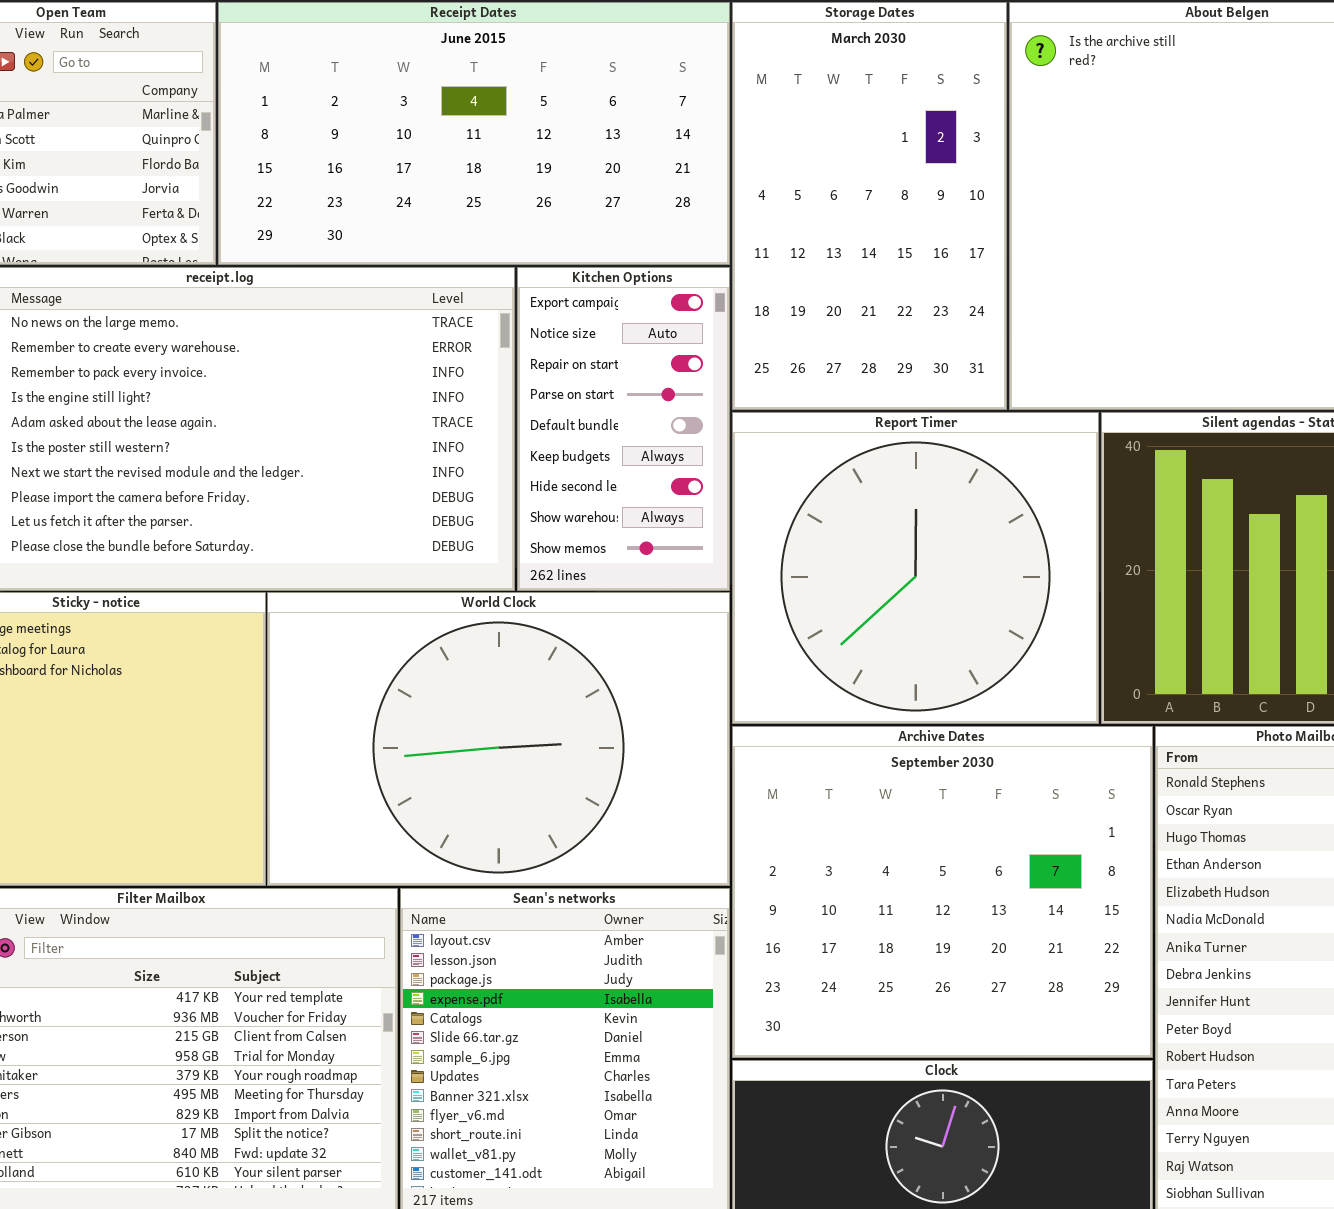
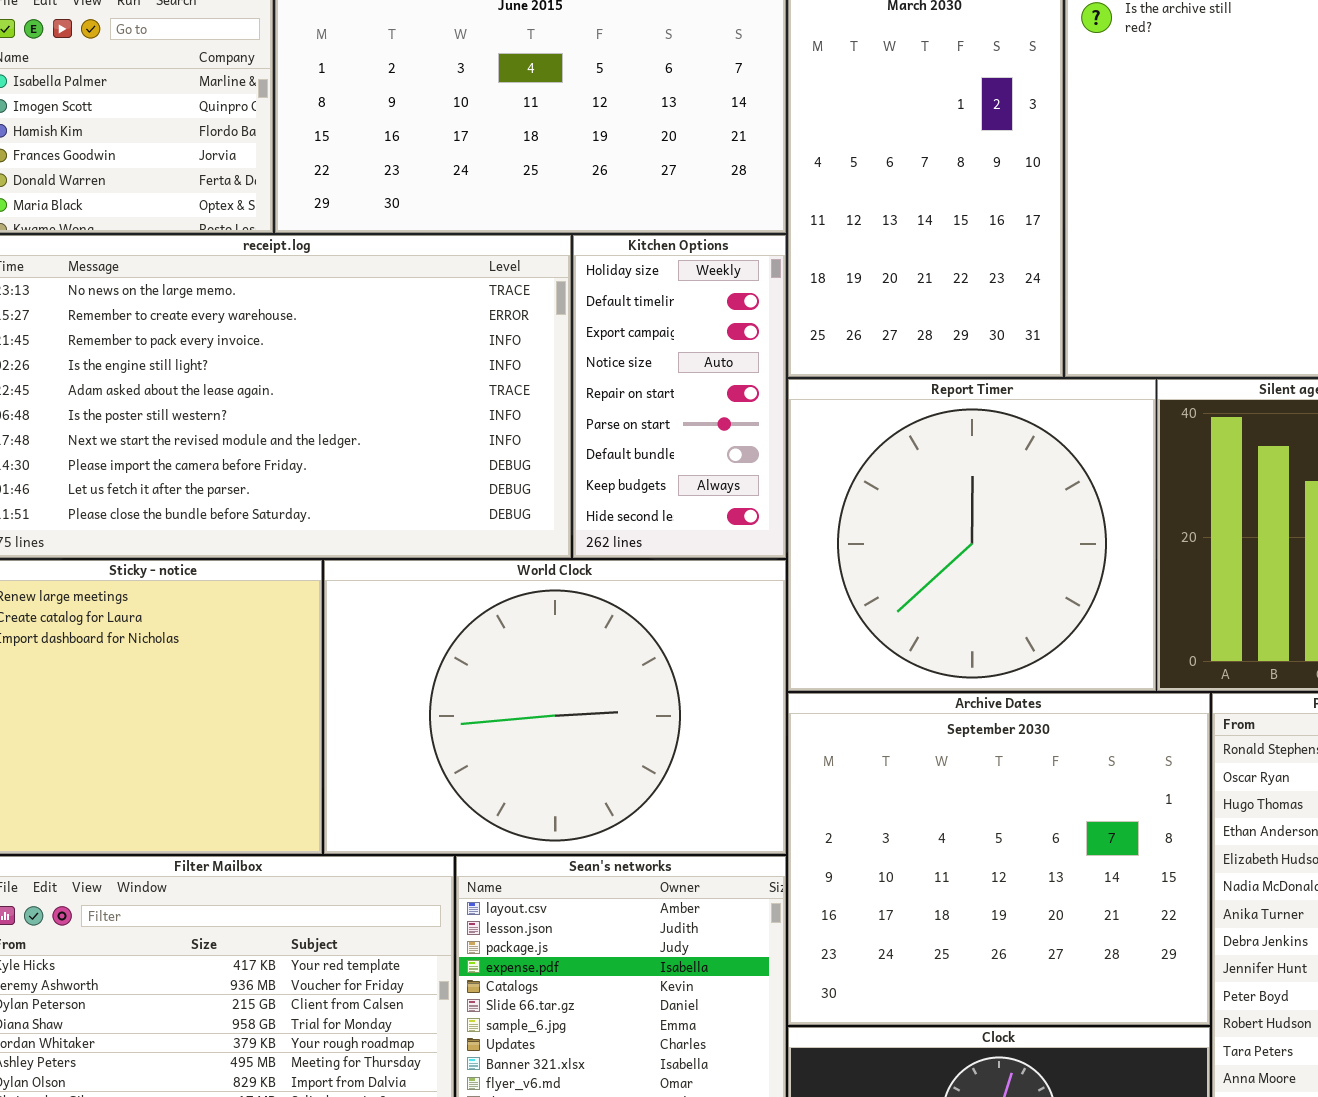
Kitchen Options: [517,267,730,591] -> [573,235,786,558], scrolled up 2 rows

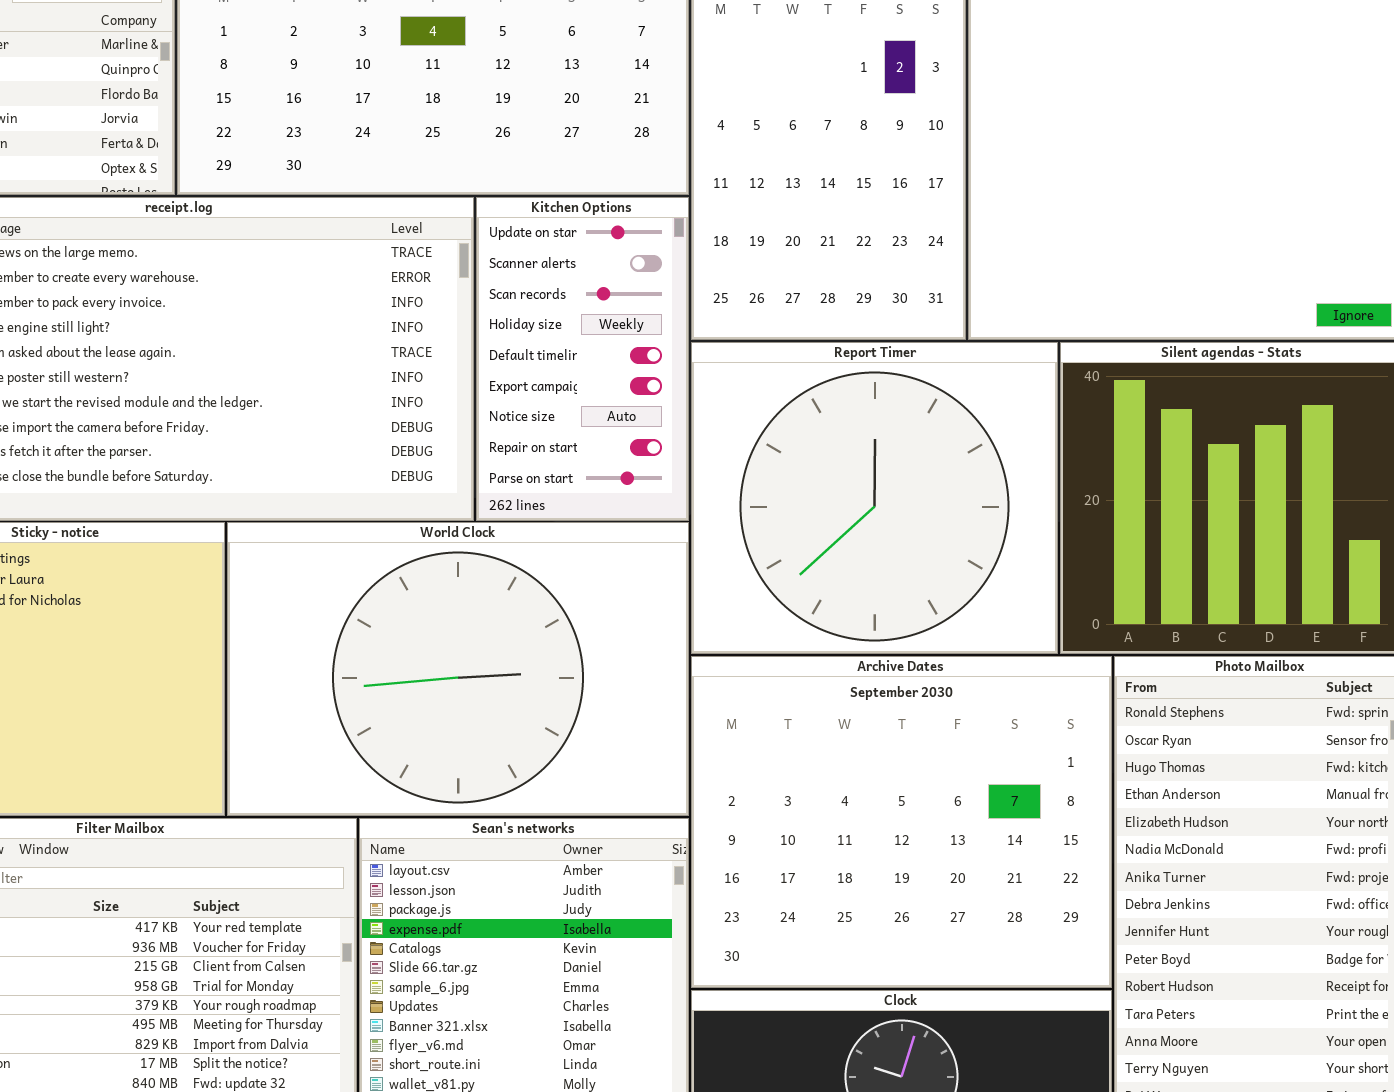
Kitchen Options: [573,235,786,558] -> [476,197,689,521], scrolled up 3 rows

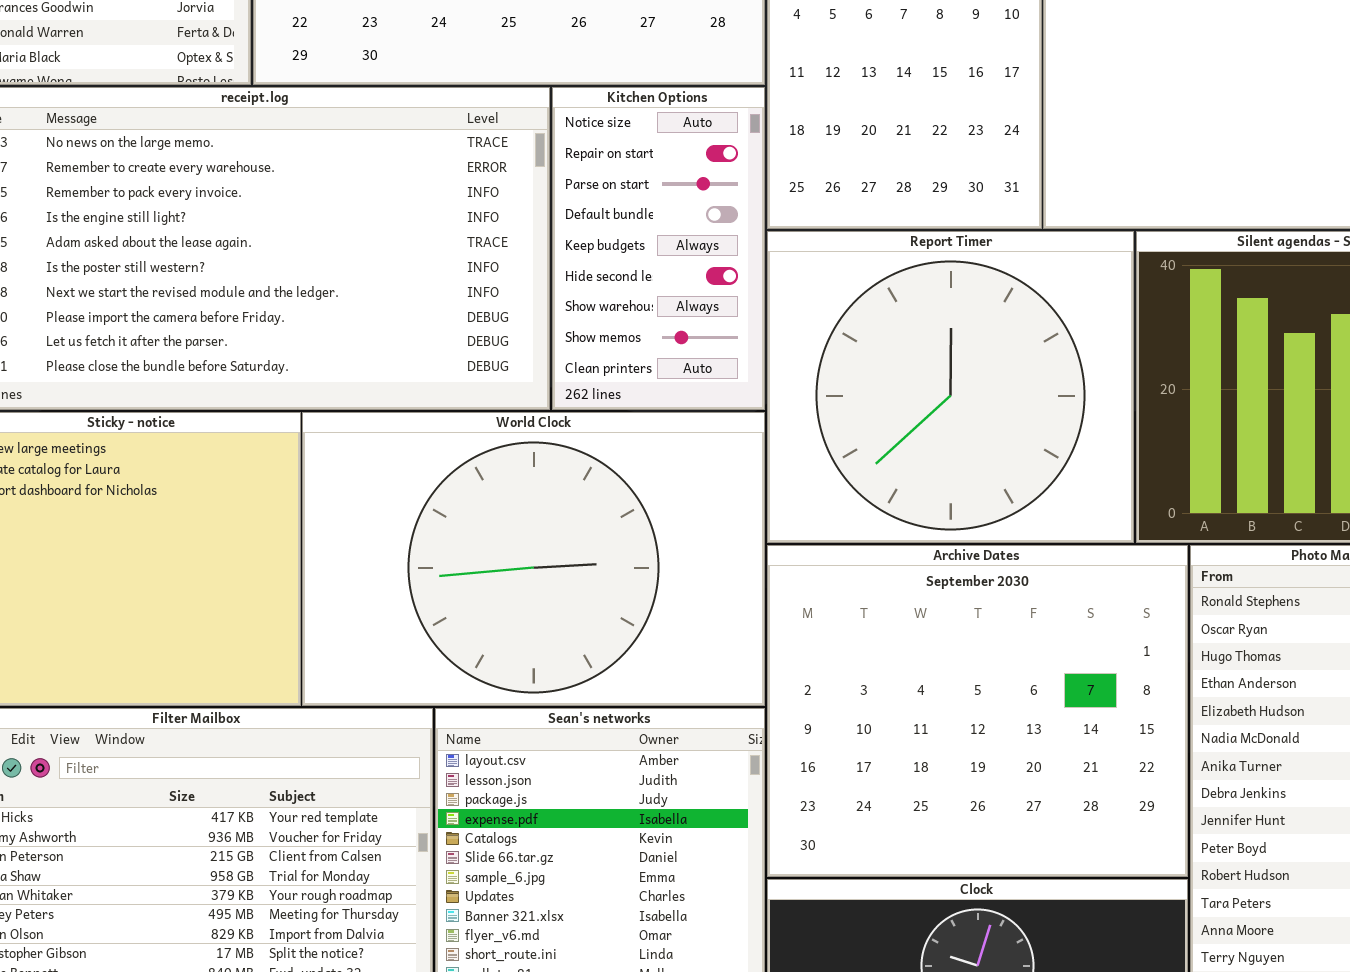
Kitchen Options: [476,197,689,521] -> [552,87,765,410], scrolled down 6 rows

